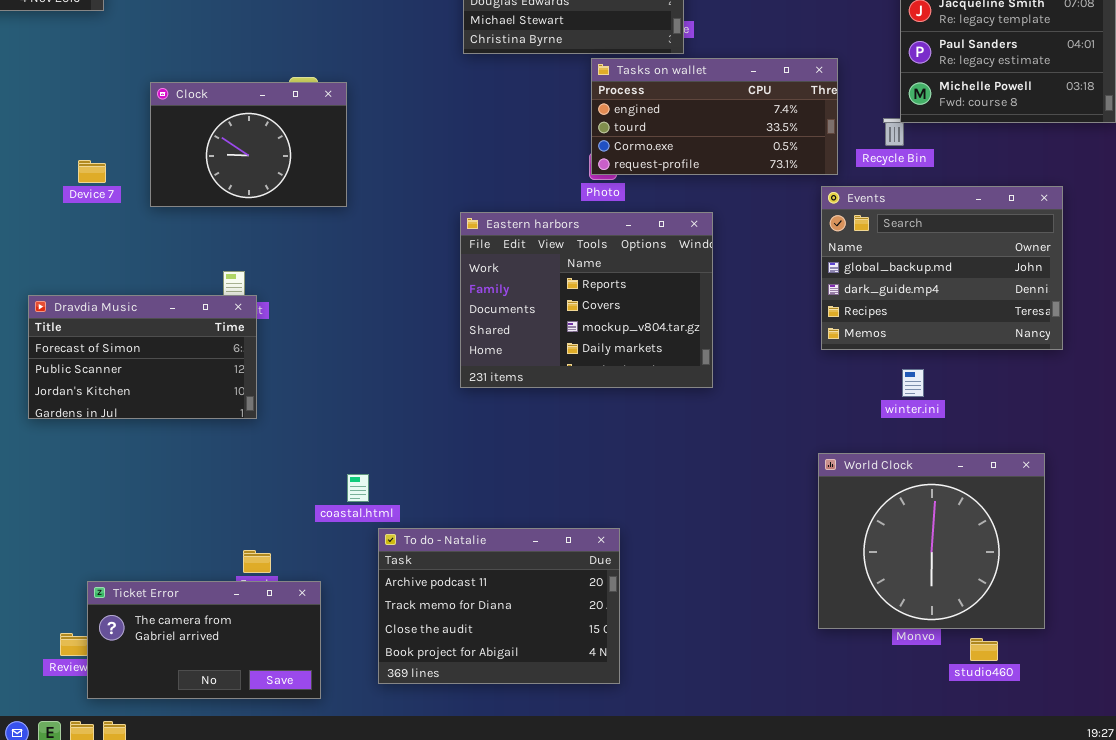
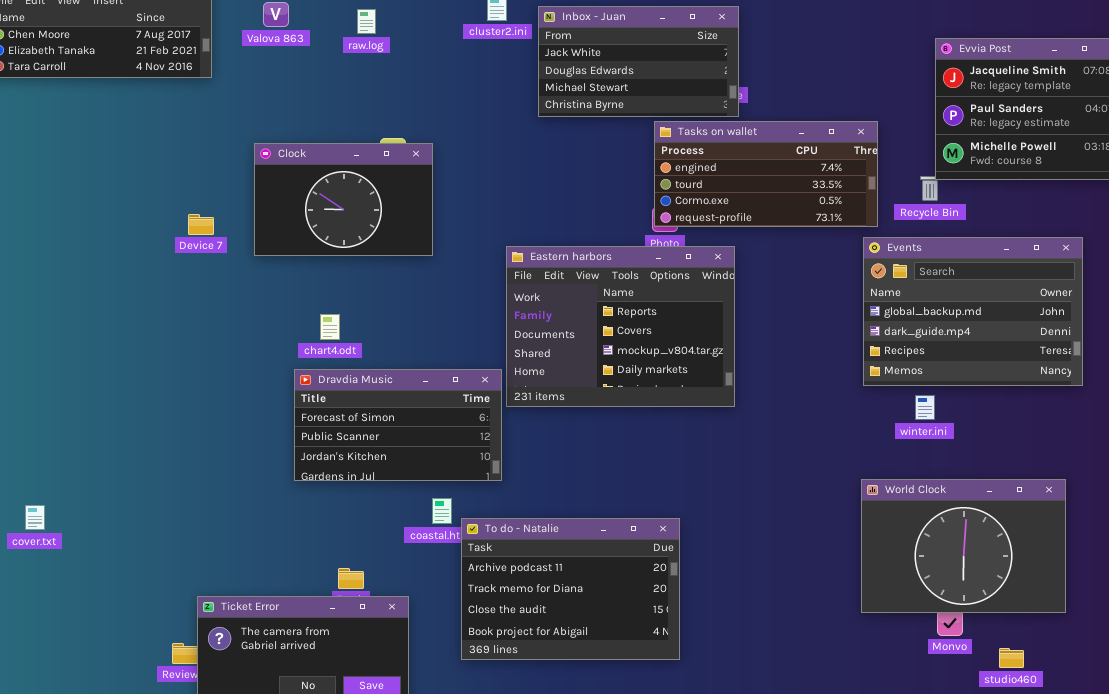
Eastern harbors: [460,212,713,388] -> [506,246,735,407], moved
Dravdia Music: [28,295,257,419] -> [294,369,502,481], moved
winter.ini: [902,369,924,397] -> [915,395,935,420], moved
World Clock: [818,453,1045,629] -> [861,479,1066,613], resized
To do - Natalie: [378,528,620,684] -> [461,518,680,660], moved

